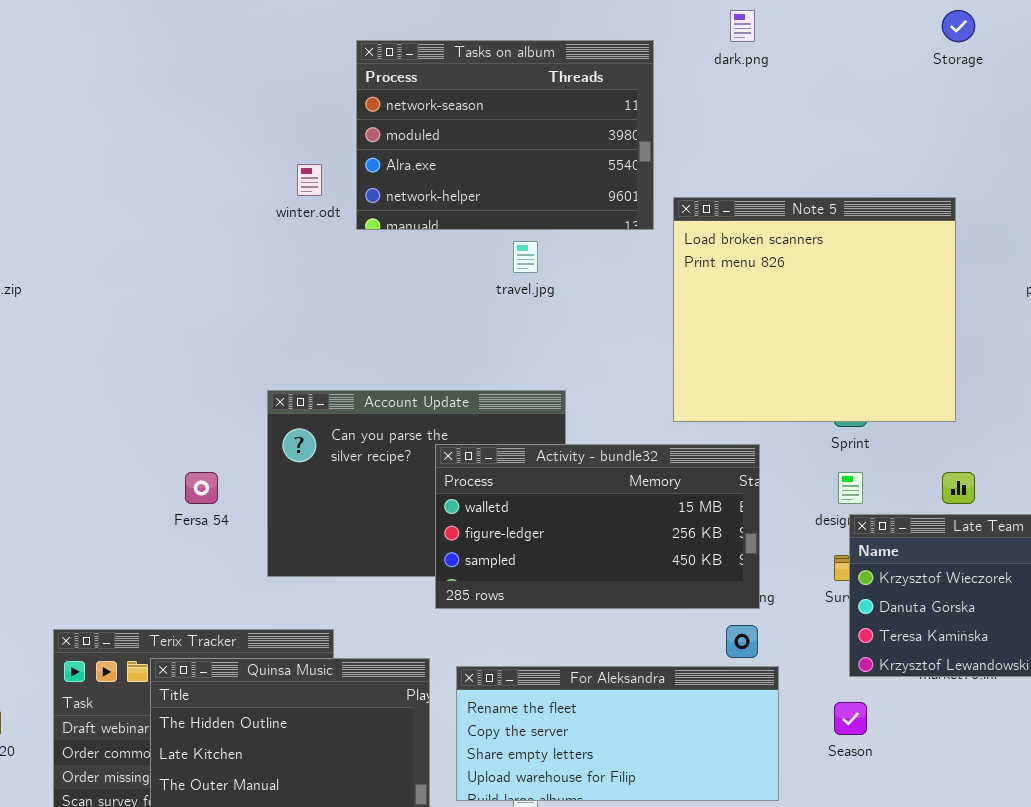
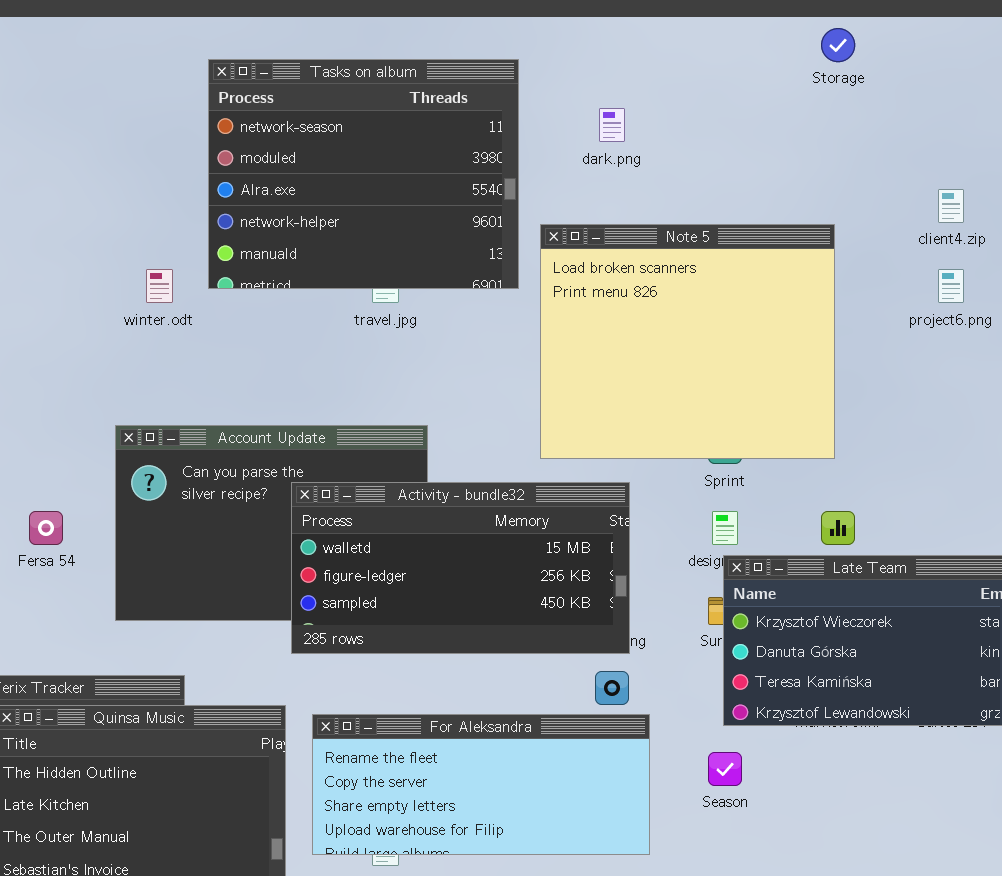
dark.png: [730,10,755,42] -> [599,108,625,142], moved
Tasks on album: [356,40,654,230] -> [208,59,519,289], resized
winter.odt: [297,164,322,196] -> [146,269,173,303], moved

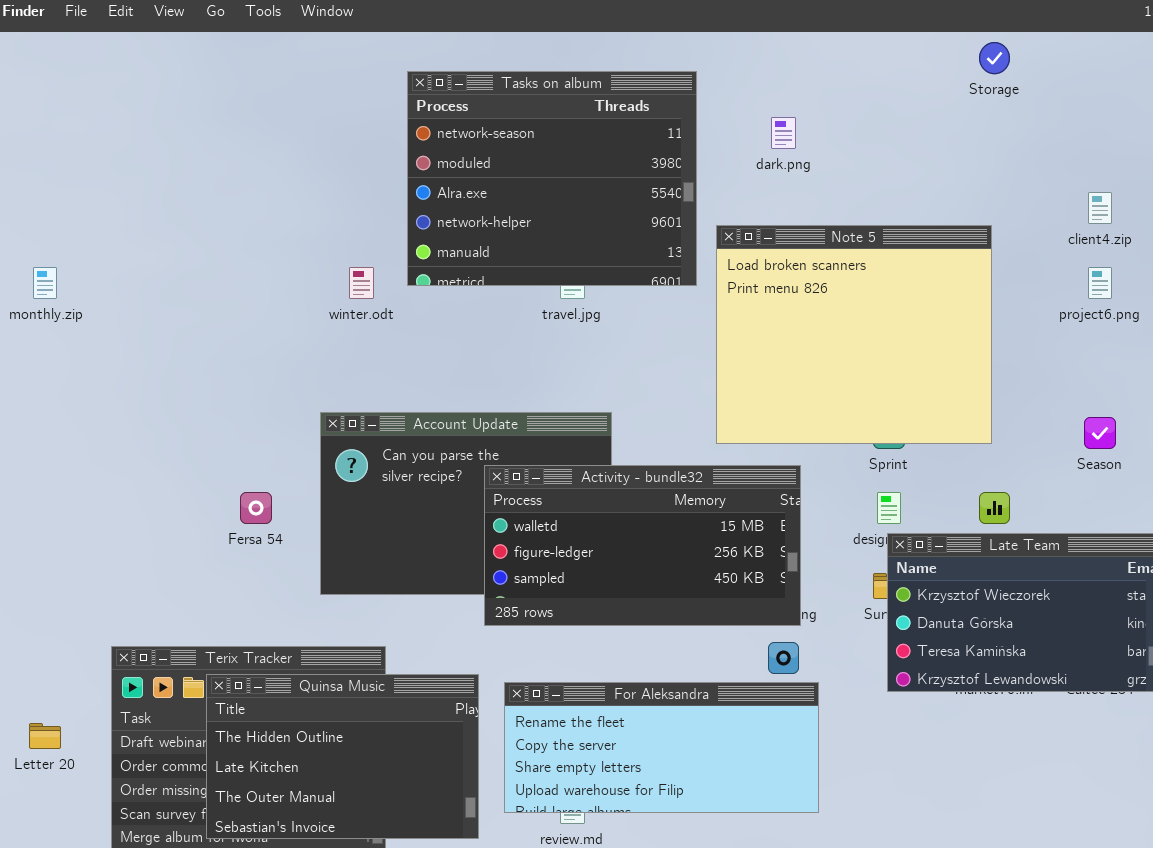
Season: [708,752,742,786] -> [1084,417,1116,449], moved

